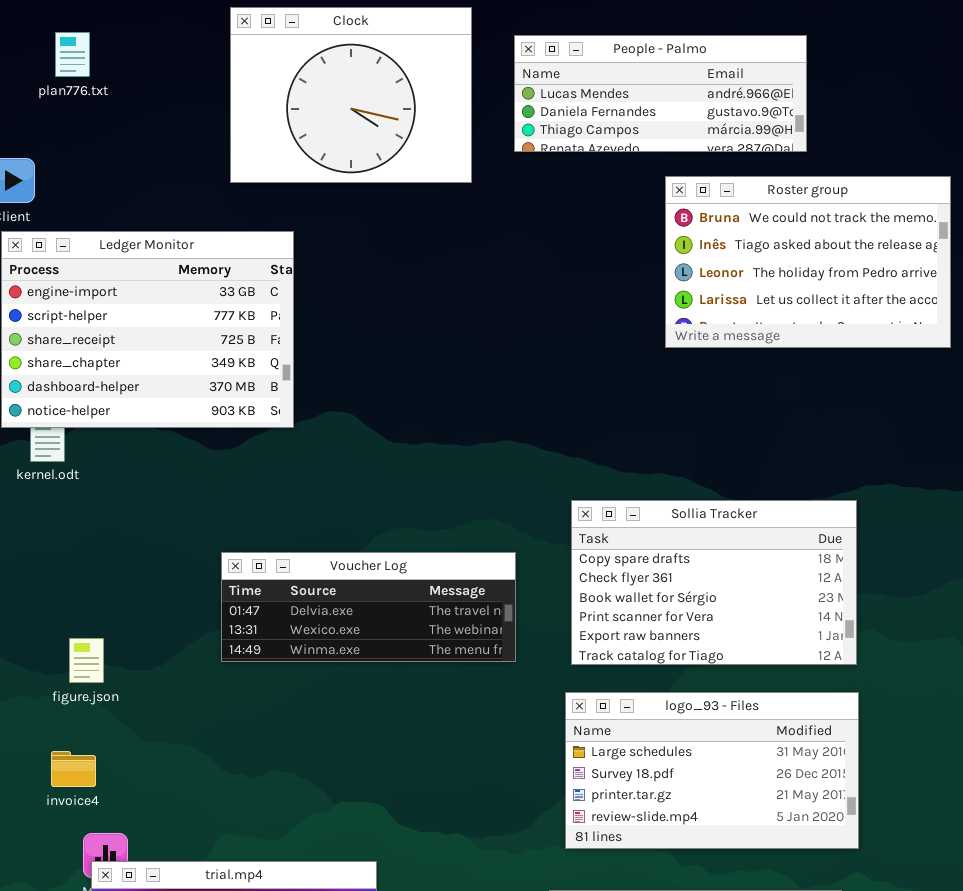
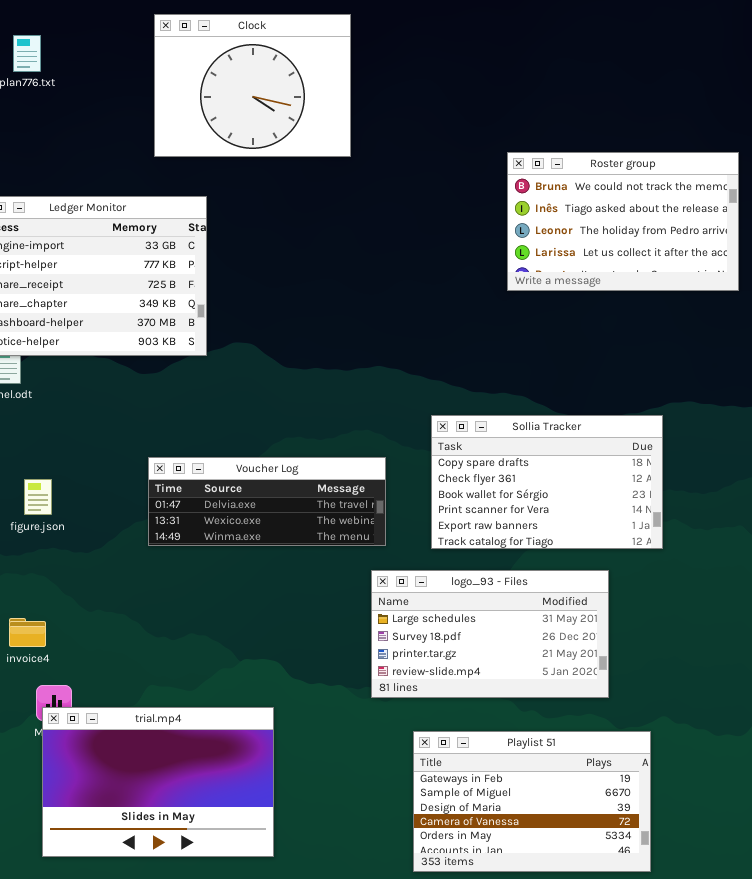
People - Palmo: [514,35,807,152] -> none, closed
figure.json: [69,638,104,683] -> [24,479,52,515], moved
logo_93 - Files: [565,692,859,849] -> [371,570,609,698], moved

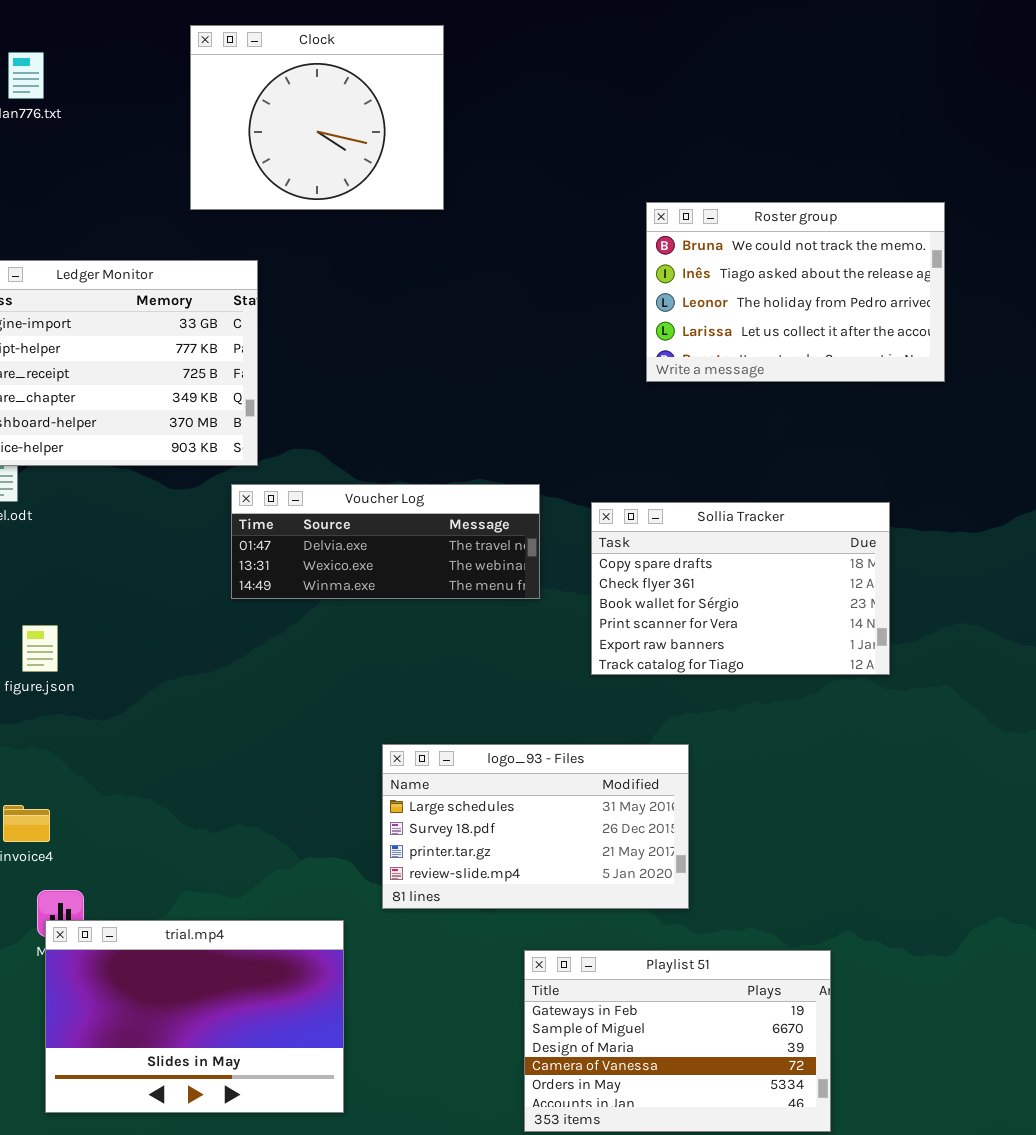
Sollia Tracker: [431,415,663,549] -> [591,502,890,675], moved
Voucher Log: [148,457,386,546] -> [231,484,540,599], moved
logo_93 - Files: [371,570,609,698] -> [382,744,689,909], moved

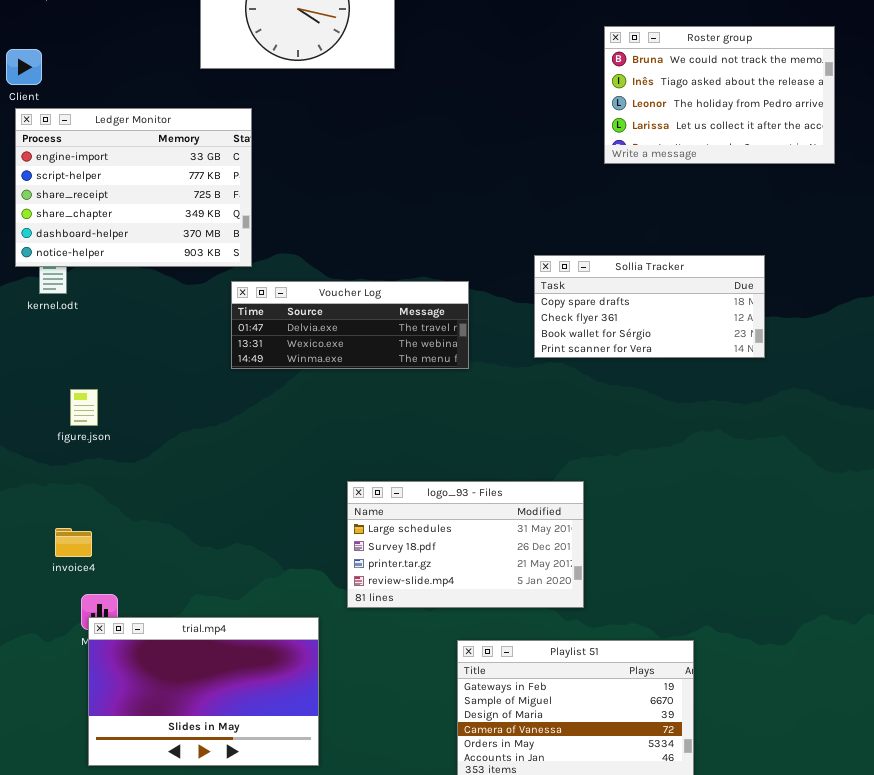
Roster group: [646,202,945,382] -> [604,26,835,164], moved
Sollia Tracker: [591,502,890,675] -> [534,255,765,358], moved, resized

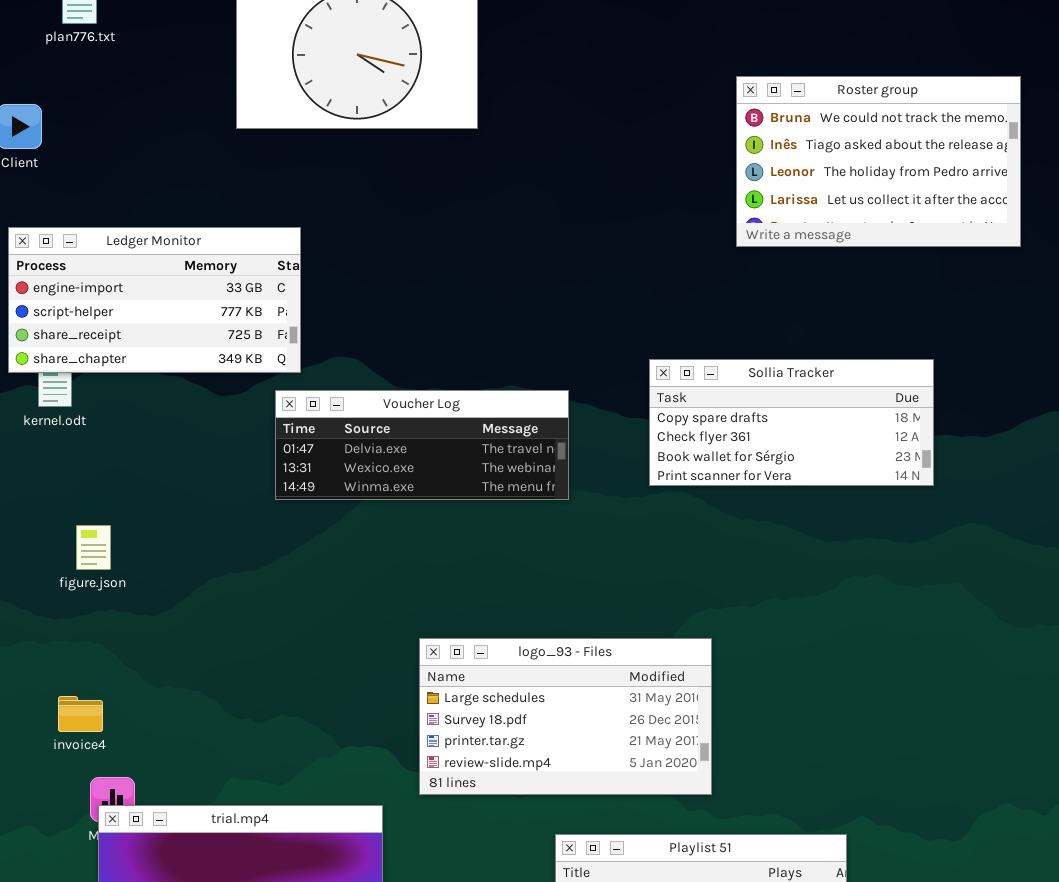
Ledger Monitor: [15,108,252,267] -> [8,227,301,373], resized

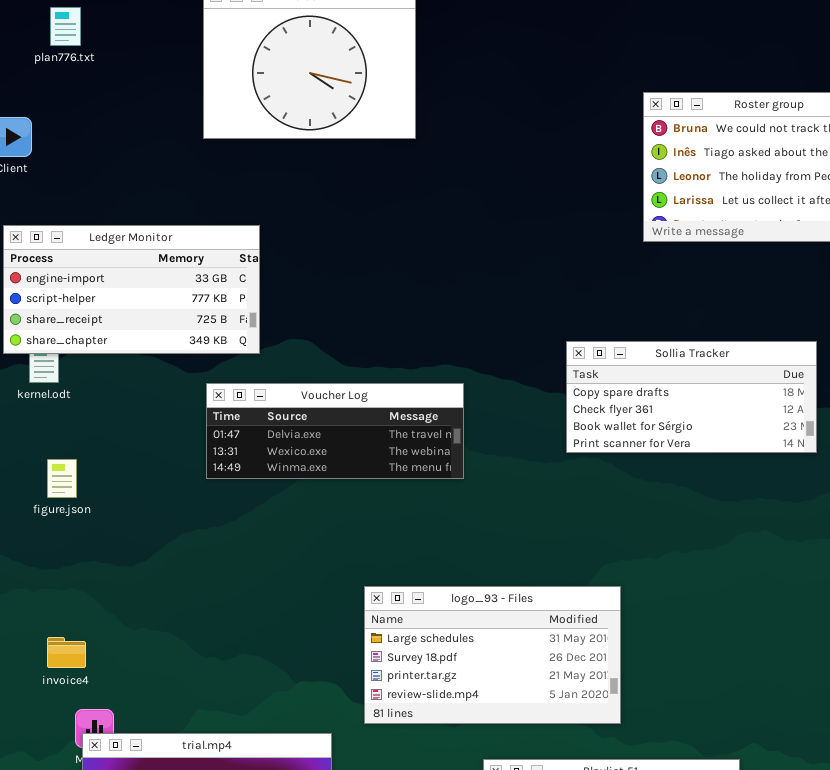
Voucher Log: [275,390,569,500] -> [206,383,464,479], moved
figure.json: [76,525,111,570] -> [47,459,77,498], moved

